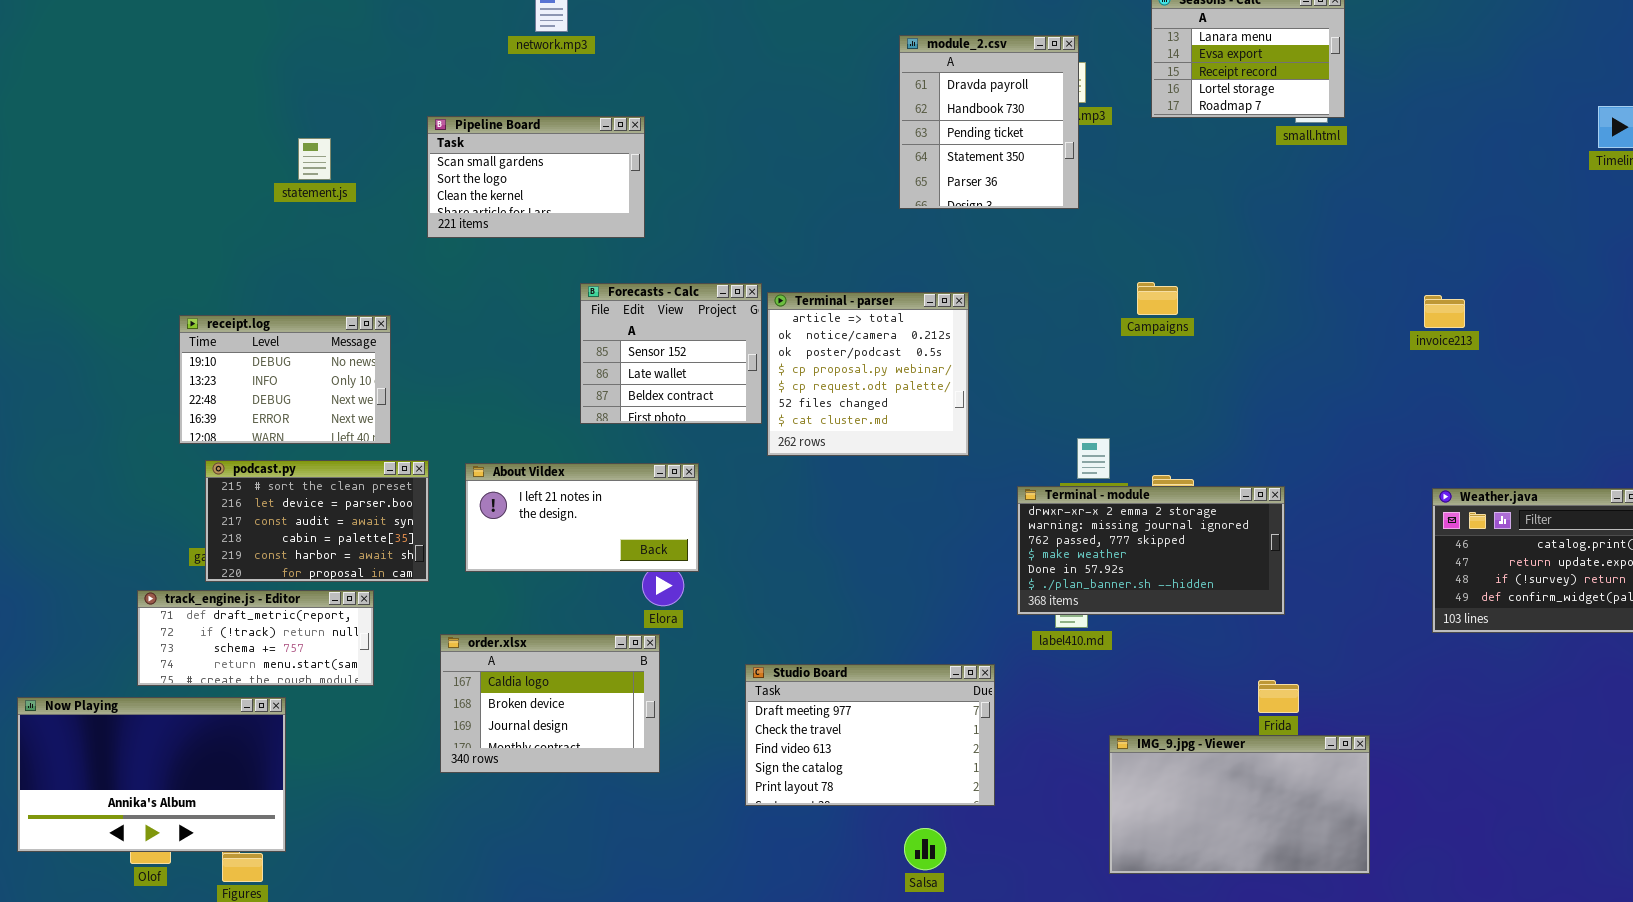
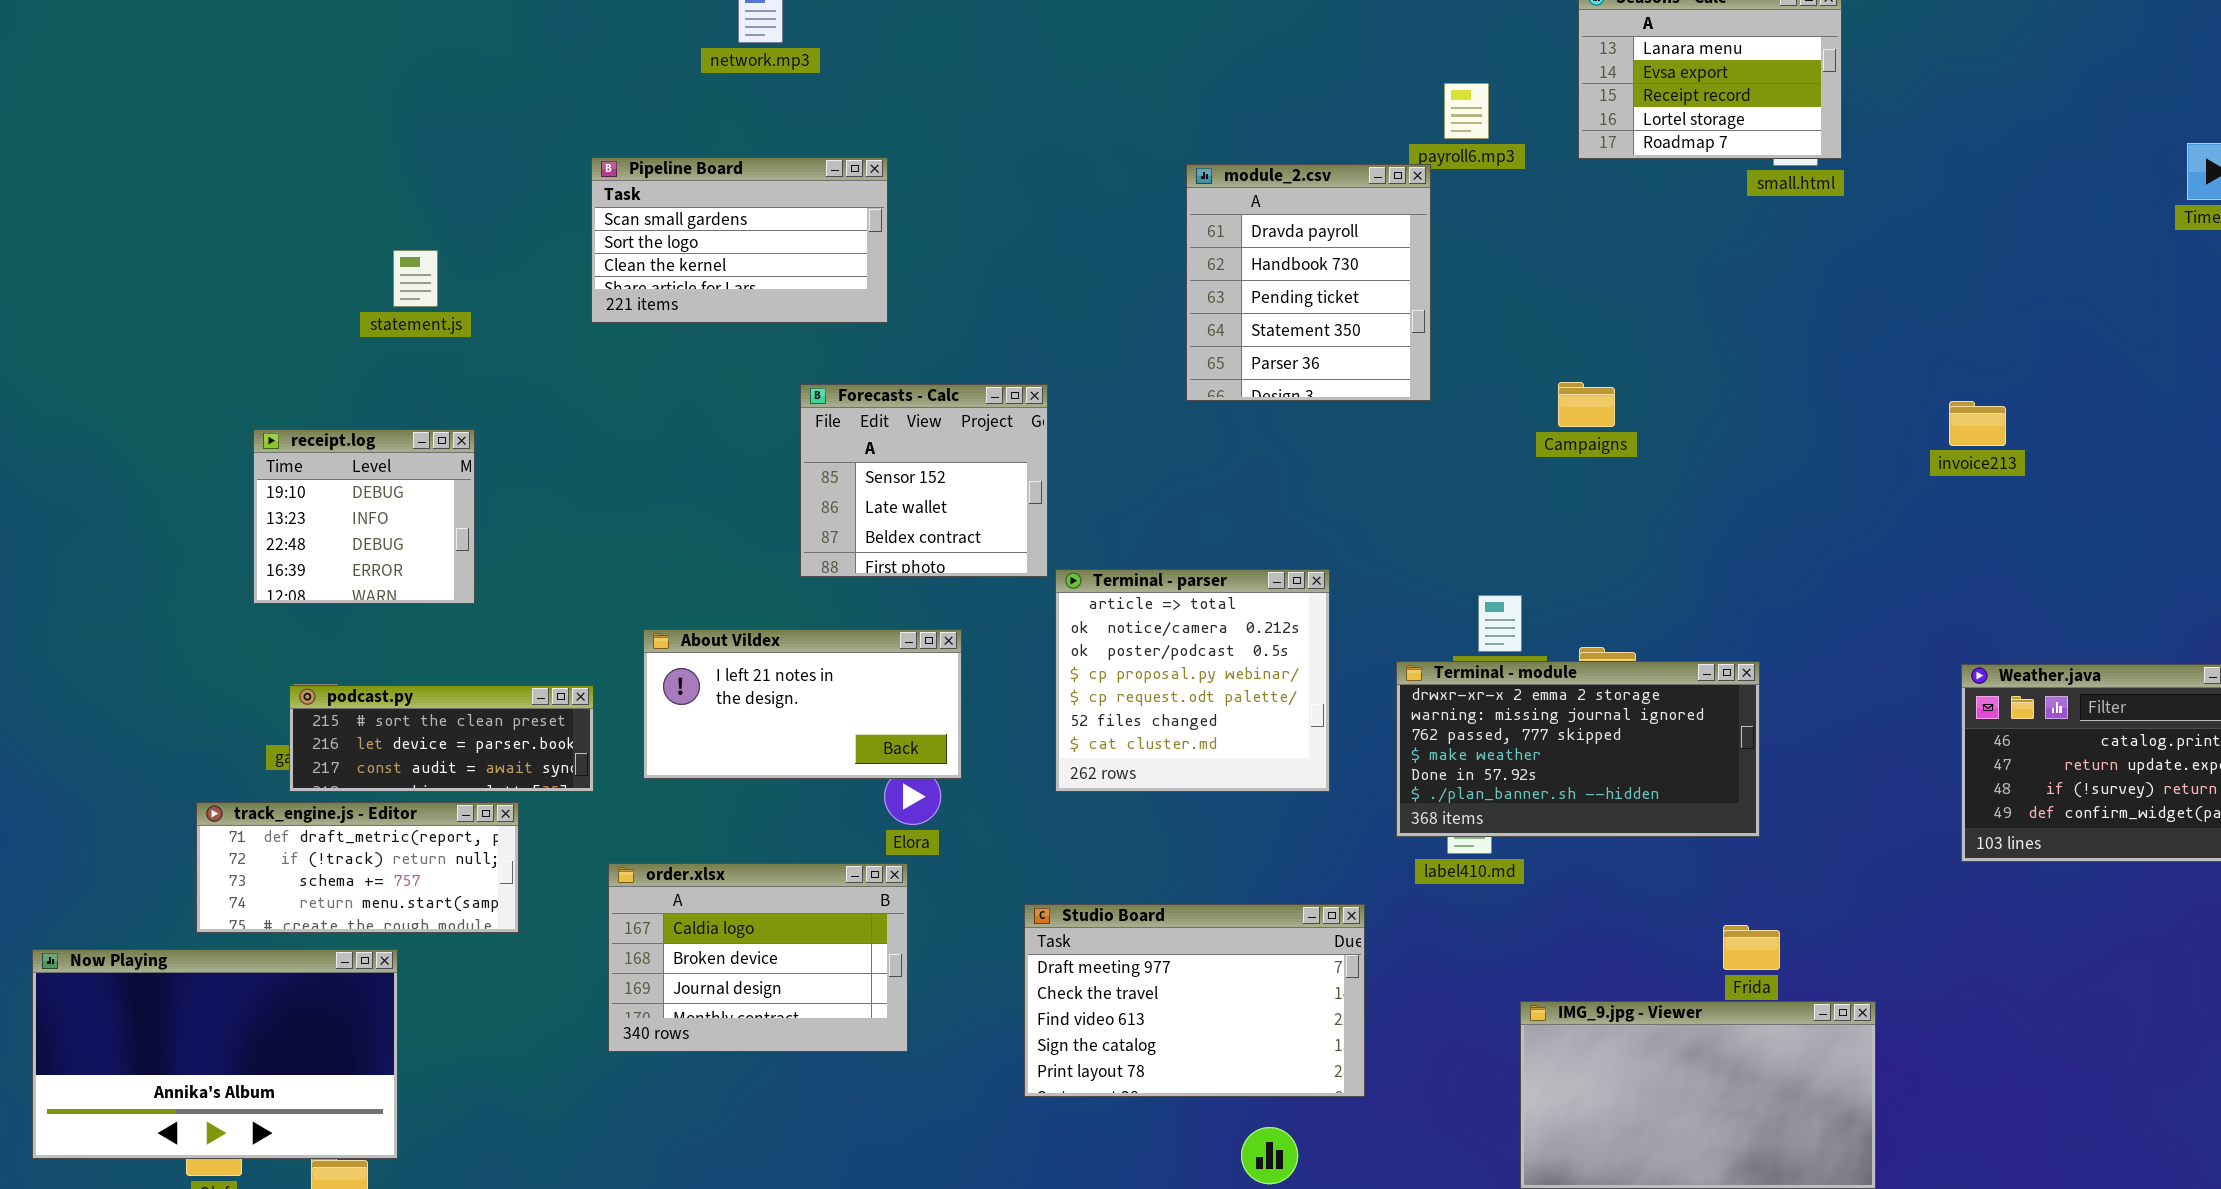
module_2.csv: [899,35,1079,209] -> [1186,164,1431,401], moved
statement.js: [298,138,331,180] -> [393,250,438,307], moved
Terminal - parser: [767,292,969,456] -> [1055,569,1330,792], moved
receipt.log: [179,315,391,444] -> [253,429,475,604], resized
podcast.py: [205,460,429,582] -> [289,685,594,792], resized

